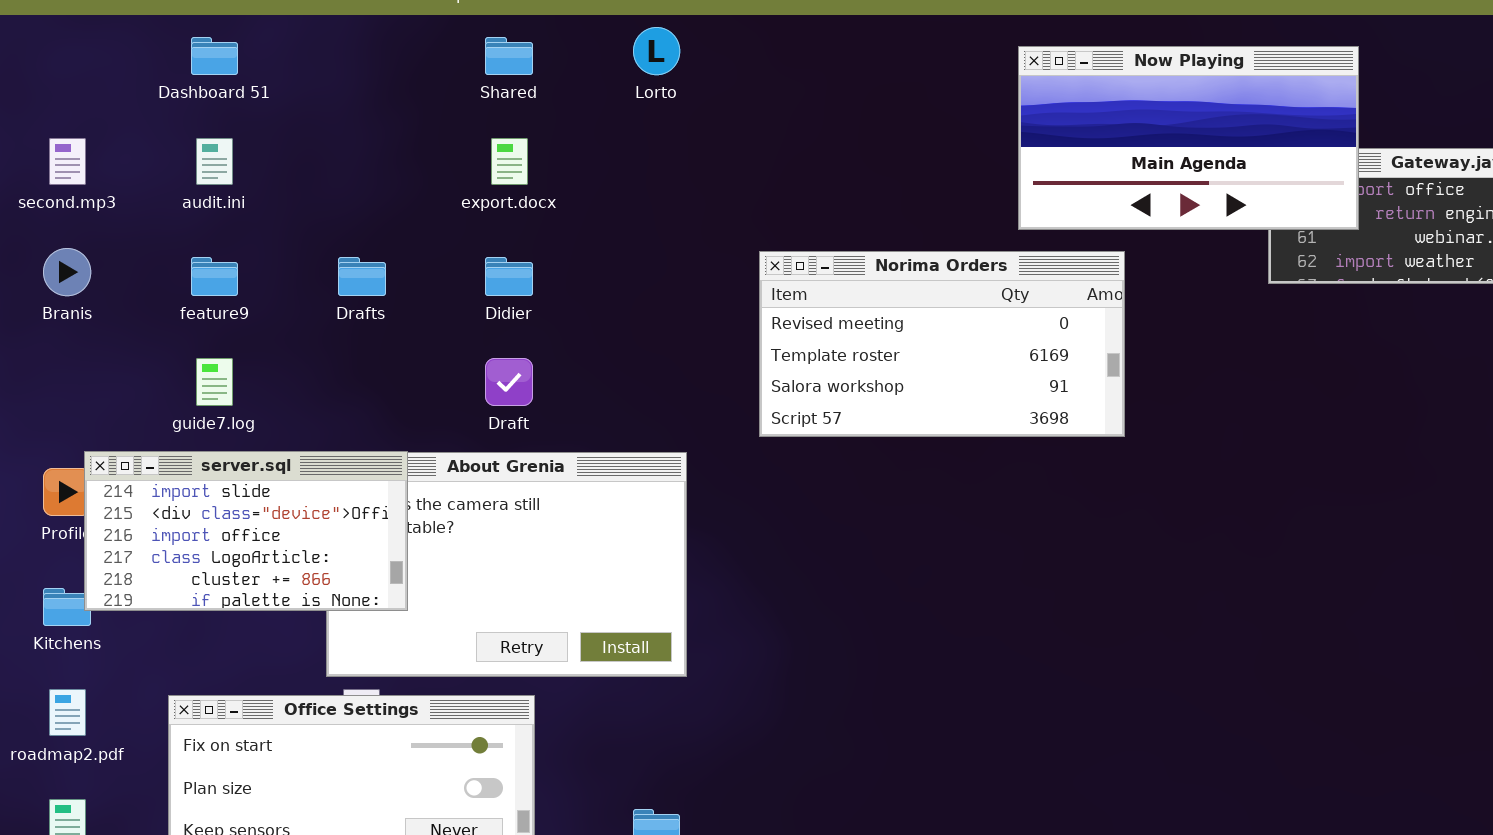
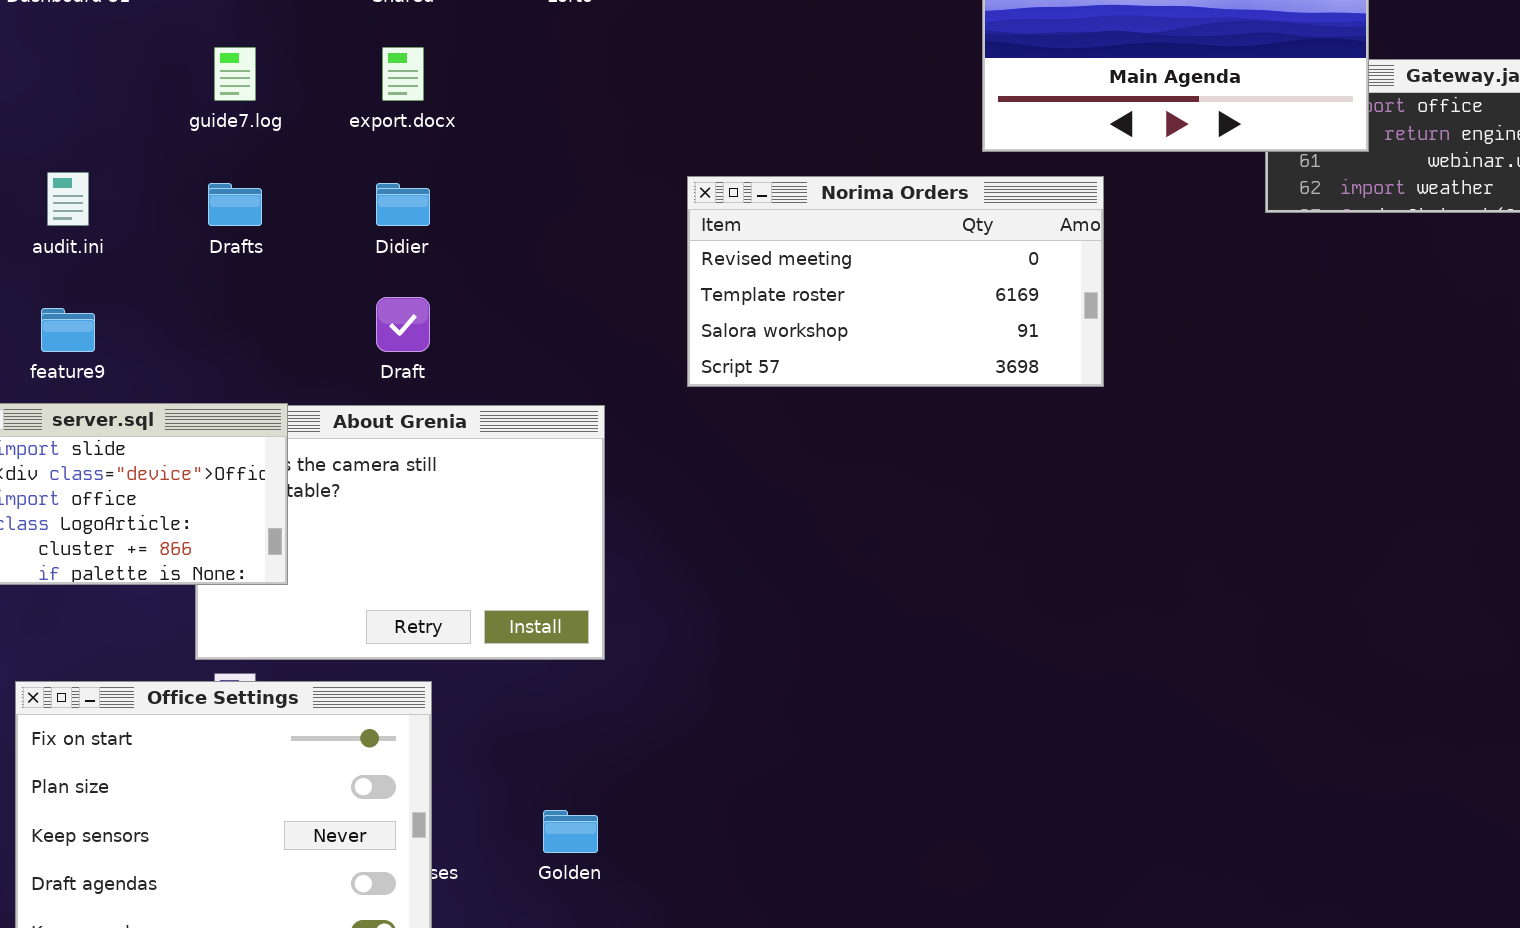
audit.ini: [196,138,233,185] -> [47,172,89,226], moved
feature9: [191,257,238,296] -> [41,308,95,352], moved
guide7.log: [196,358,233,406] -> [214,47,256,101], moved

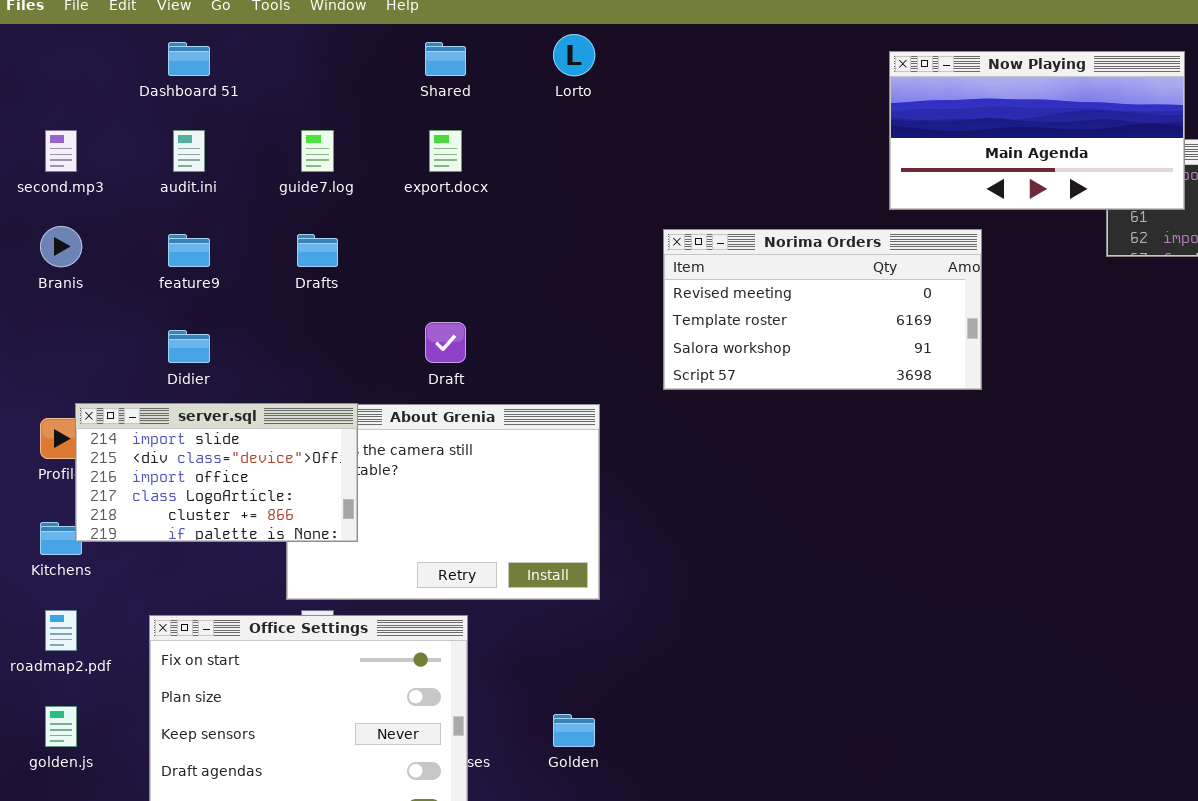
audit.ini: [47,172,89,226] -> [173,130,205,172], moved
Didier: [376,183,430,226] -> [168,330,210,363], moved
feature9: [41,308,95,352] -> [168,234,210,267], moved

